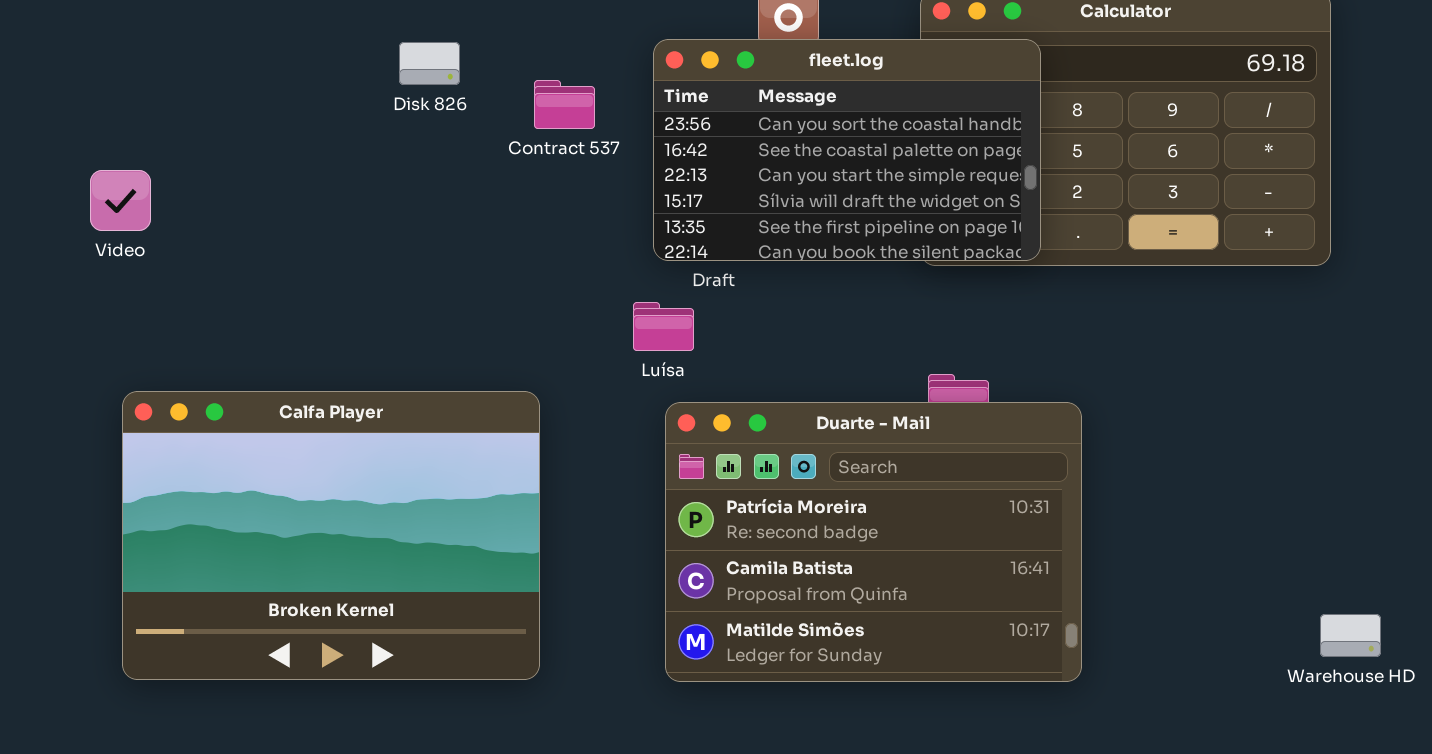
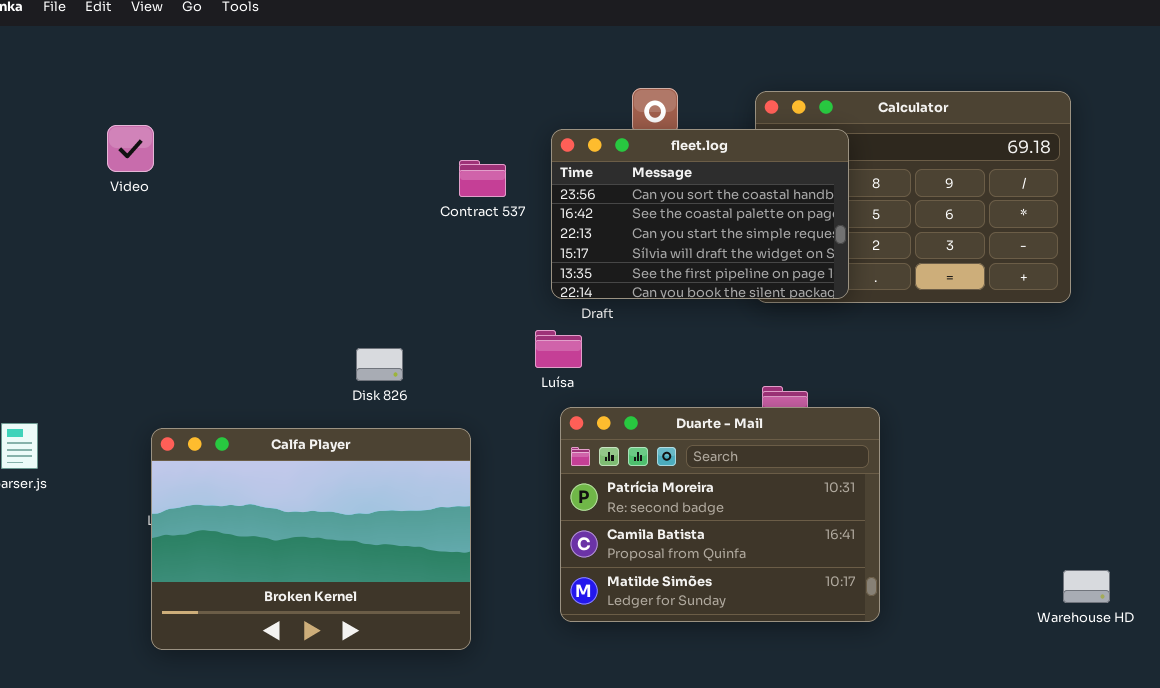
Disk 826: [399,42,460,85] -> [356,348,403,381], moved
Video: [90,170,151,231] -> [107,125,154,172], moved
Calfa Player: [122,391,540,680] -> [151,428,471,650], moved

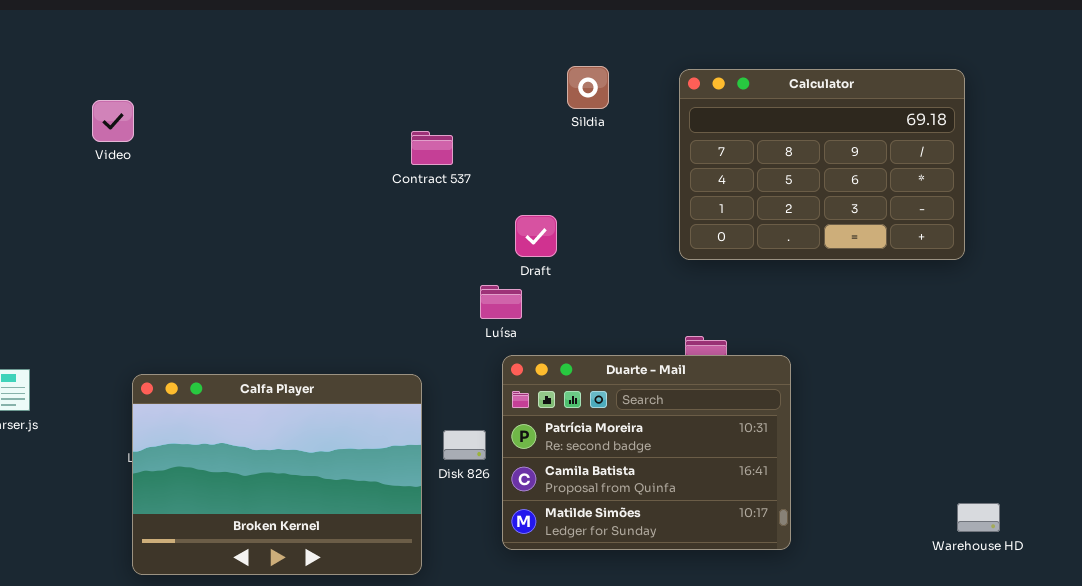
fleet.log: [551,129,849,299] -> none, closed
Disk 826: [356,348,403,381] -> [443,430,486,460], moved

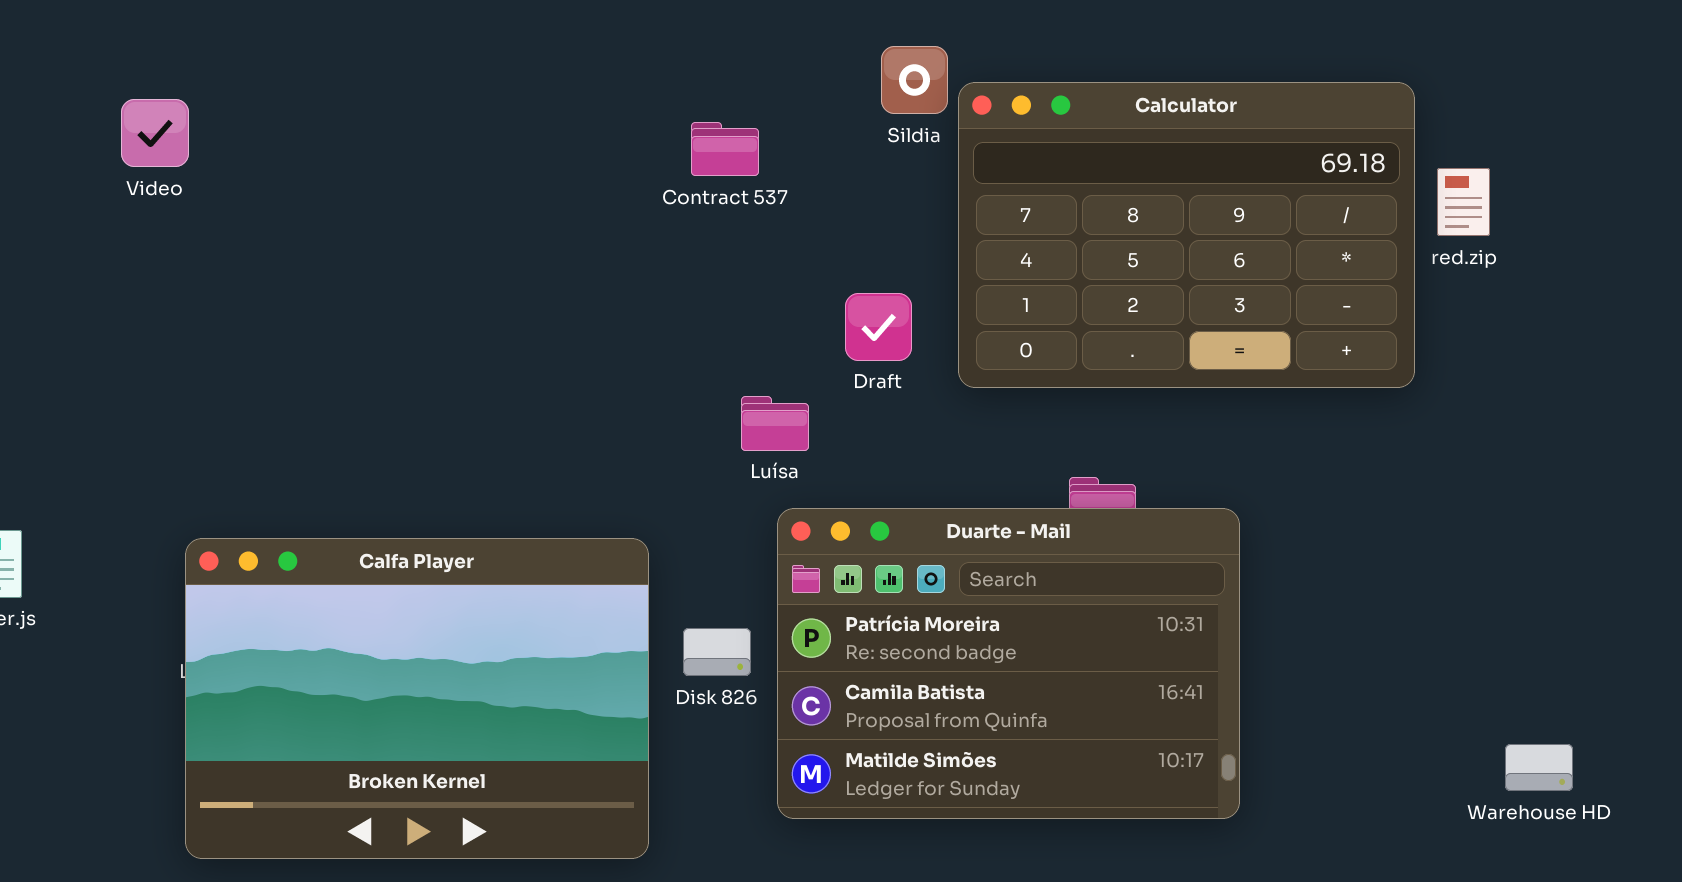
Calculator: [679,69,965,260] -> [958,82,1415,388], moved
Contract 537: [411,131,453,165] -> [691,122,759,176], moved
Draft: [515,215,557,257] -> [845,293,912,361], moved

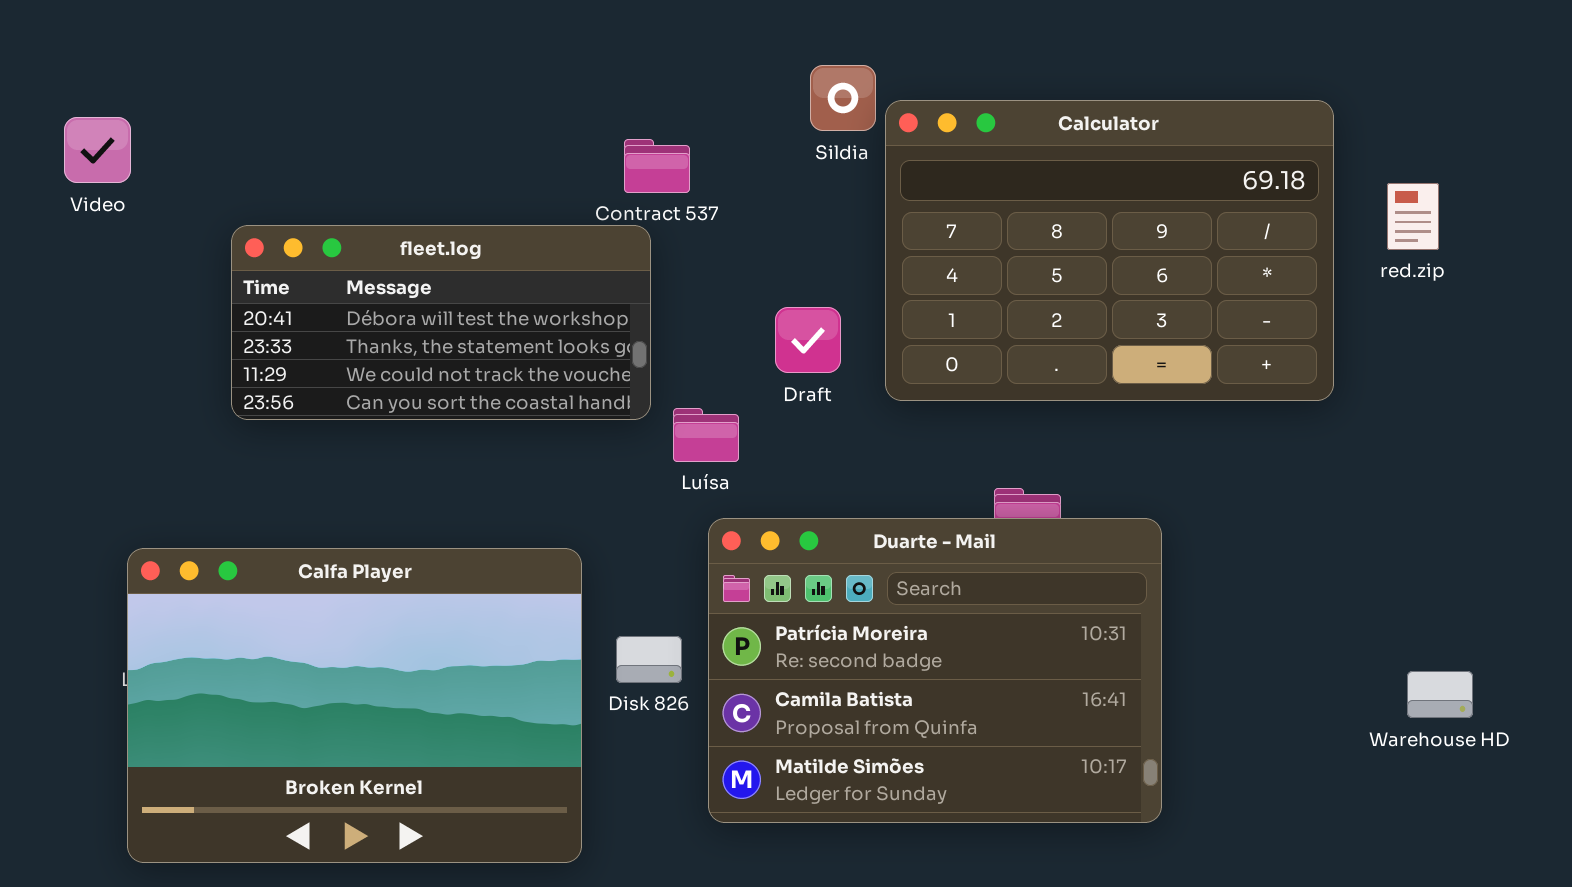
red.zip: [1437,168,1490,236] -> [1387,183,1439,250], moved
fleet.log: none -> [231,225,651,420], opened
Warehouse HD: [1505,744,1573,791] -> [1407,671,1473,718], moved

